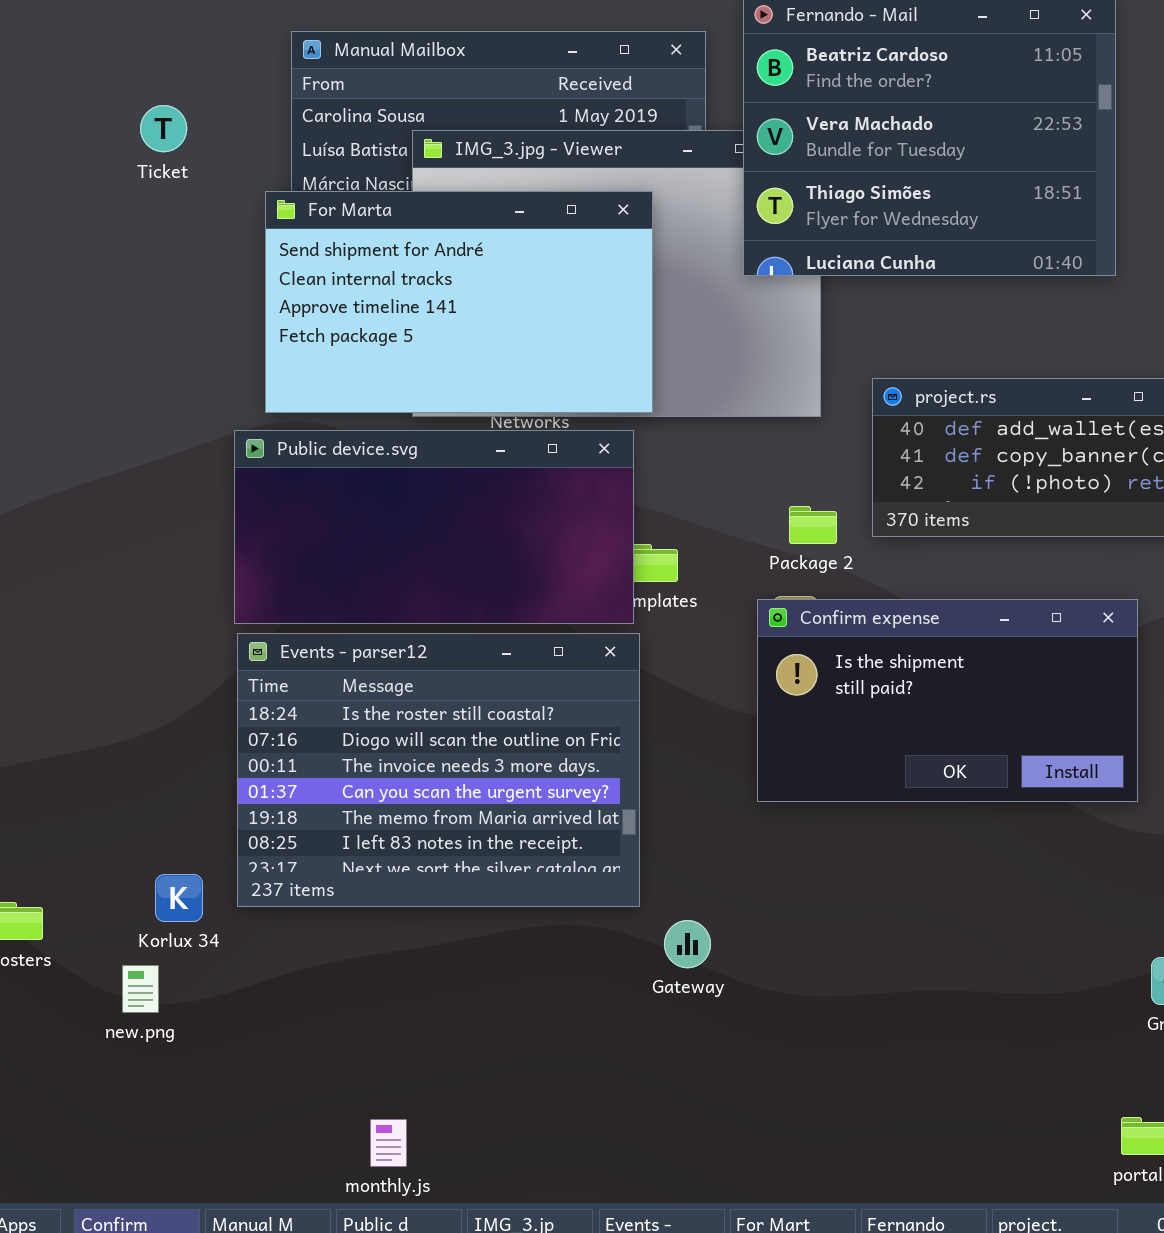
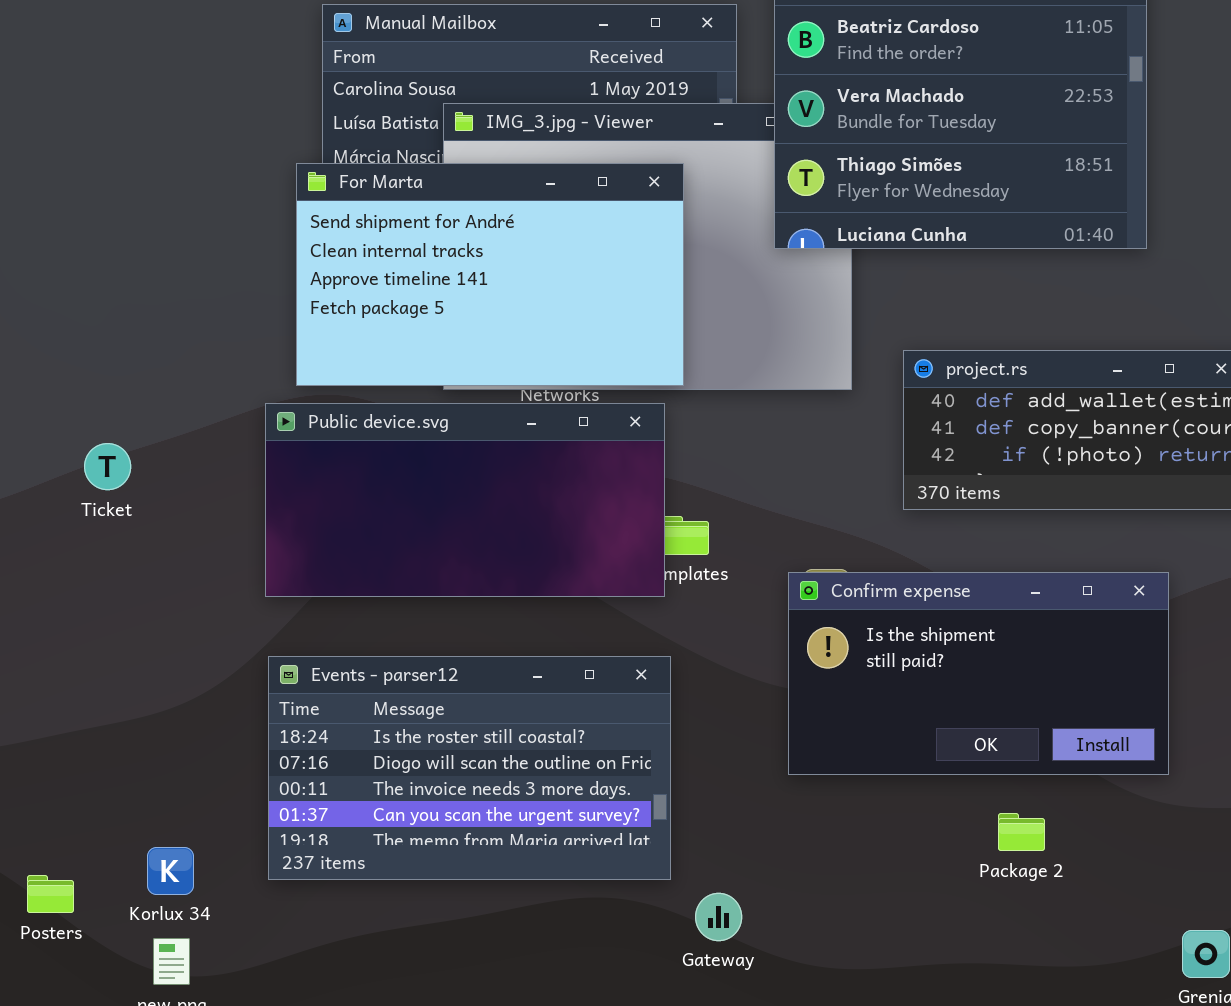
Ticket: [140,105,187,152] -> [84,443,131,490], moved
Package 2: [789,506,837,544] -> [998,813,1045,851], moved
Events - parser12: [237,633,640,907] -> [268,656,671,880], resized
Korlux 34: [155,874,203,922] -> [147,847,194,895], moved

